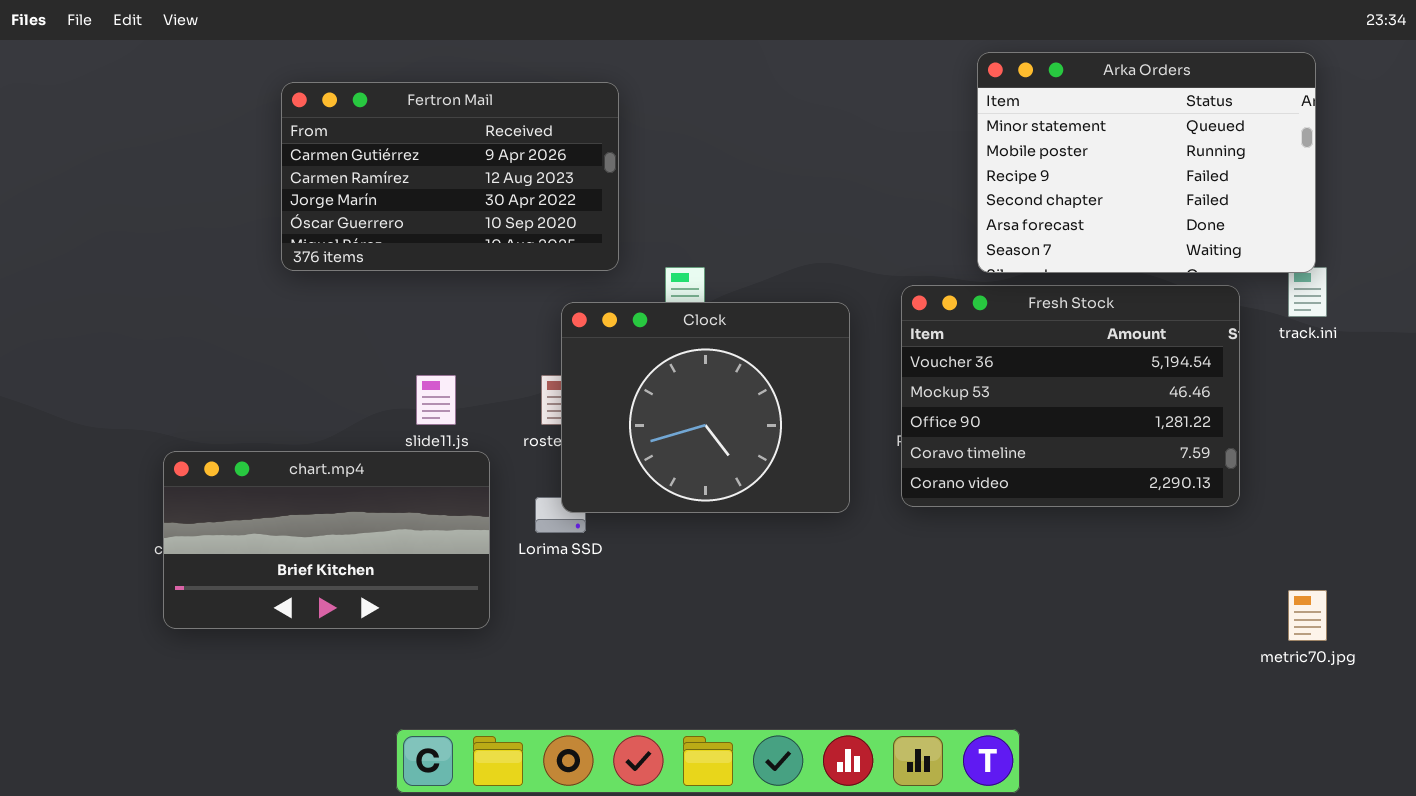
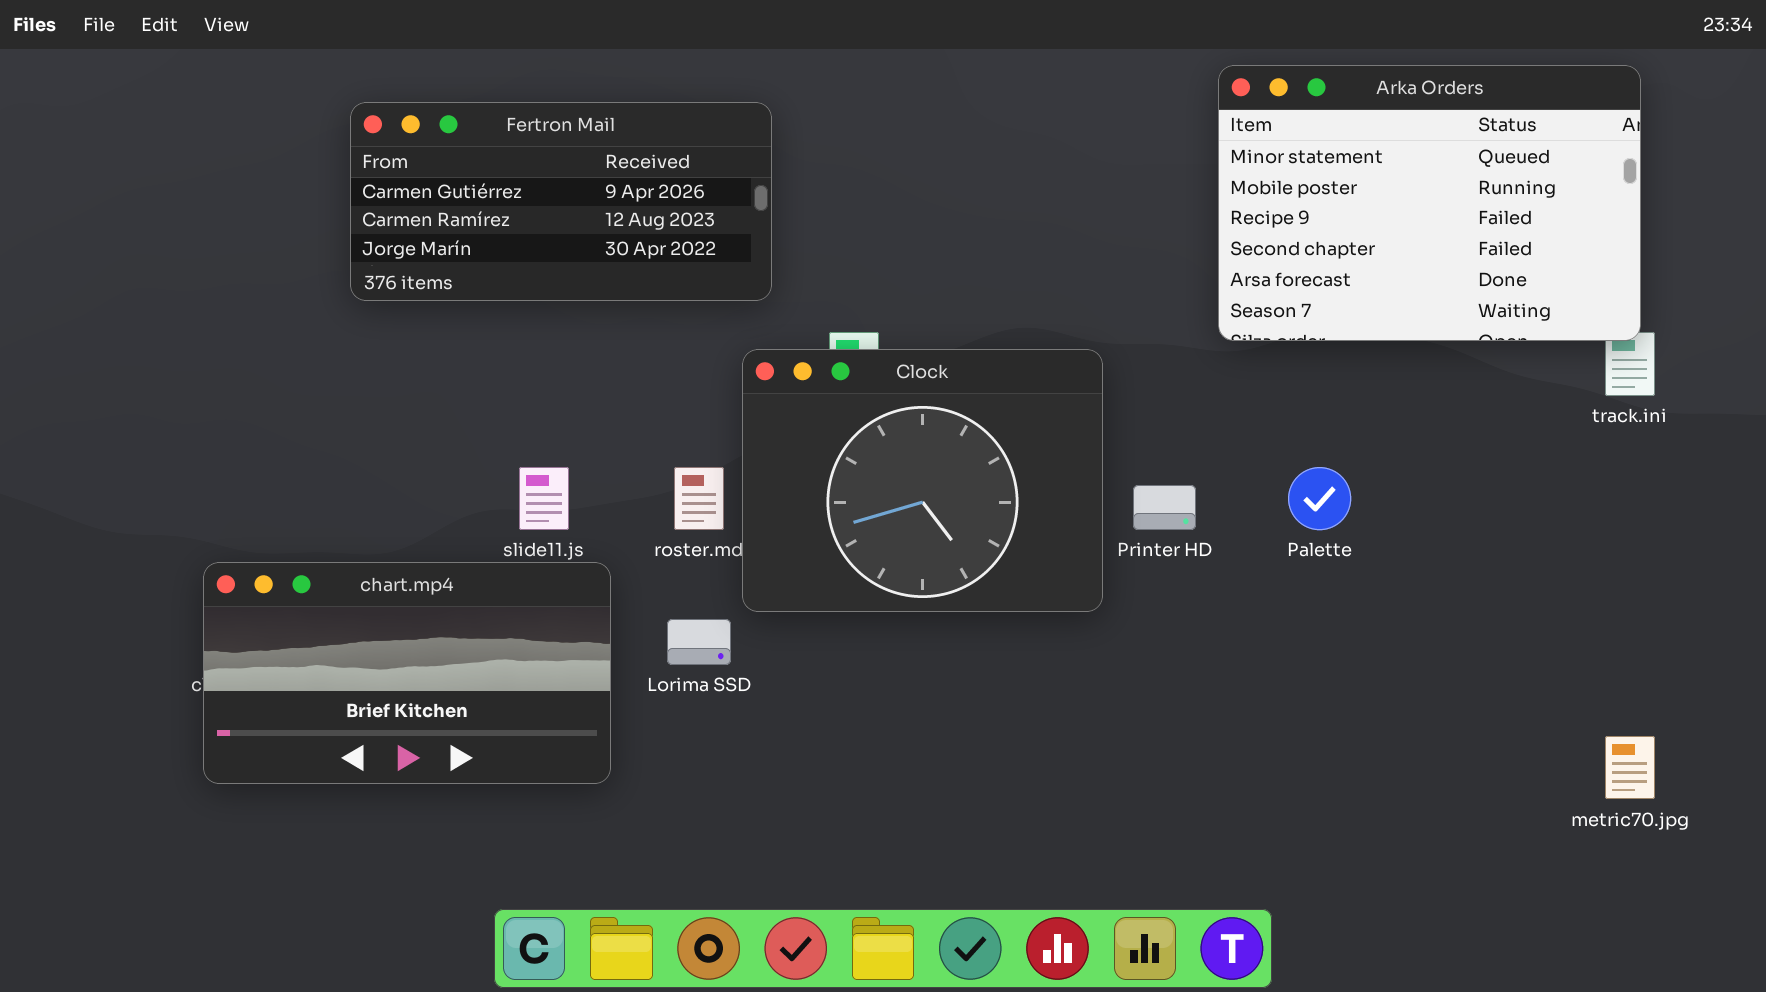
Fertron Mail: [281,82,619,271] -> [350,102,772,301], resized
Fresh Stock: [901,285,1240,507] -> none, closed
Clock: [561,302,850,513] -> [742,349,1103,612], moved

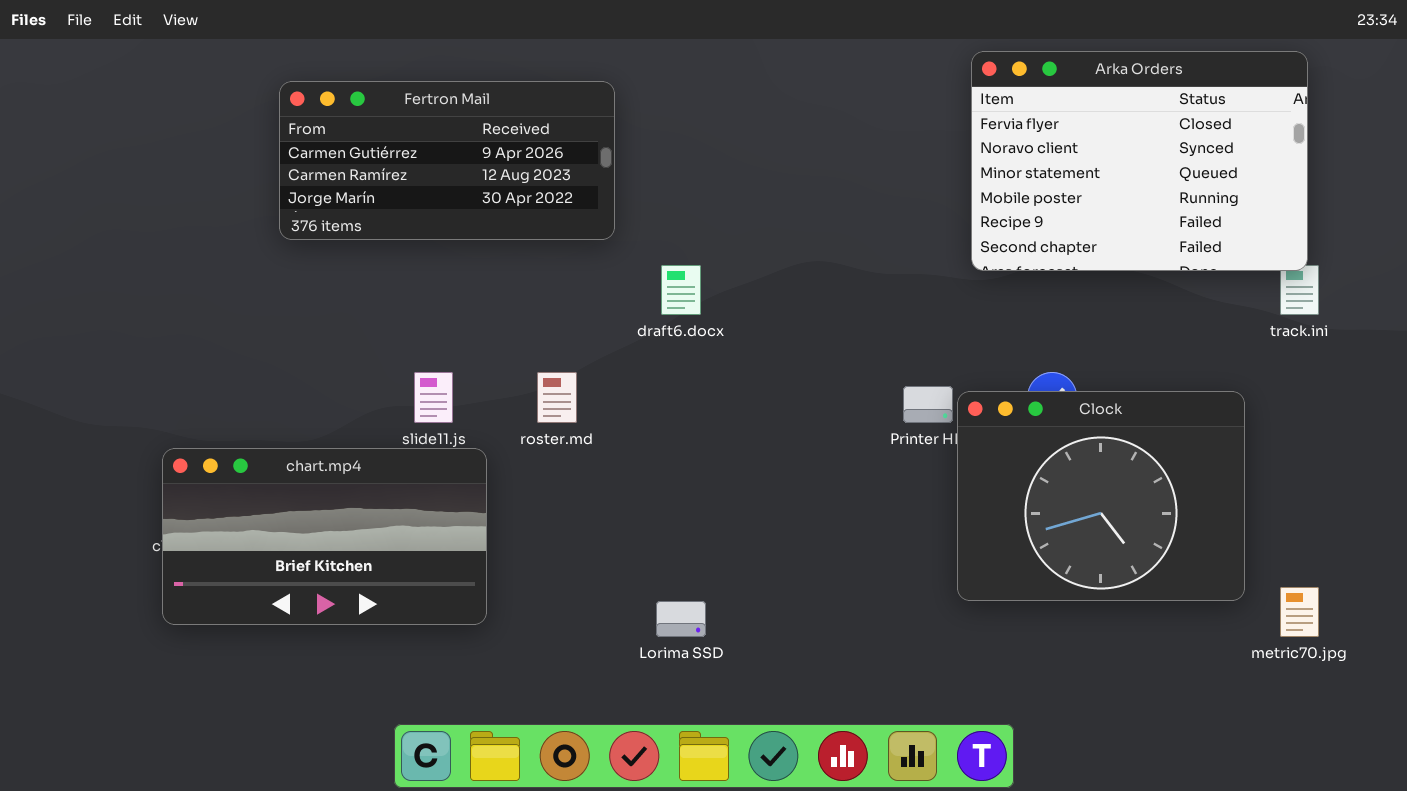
Arka Orders: [1218,65,1641,341] -> [971,51,1308,271], scrolled up 2 rows
Clock: [742,349,1103,612] -> [957,391,1245,601], moved
Lorima SSD: [667,619,731,665] -> [656,601,706,637], moved

